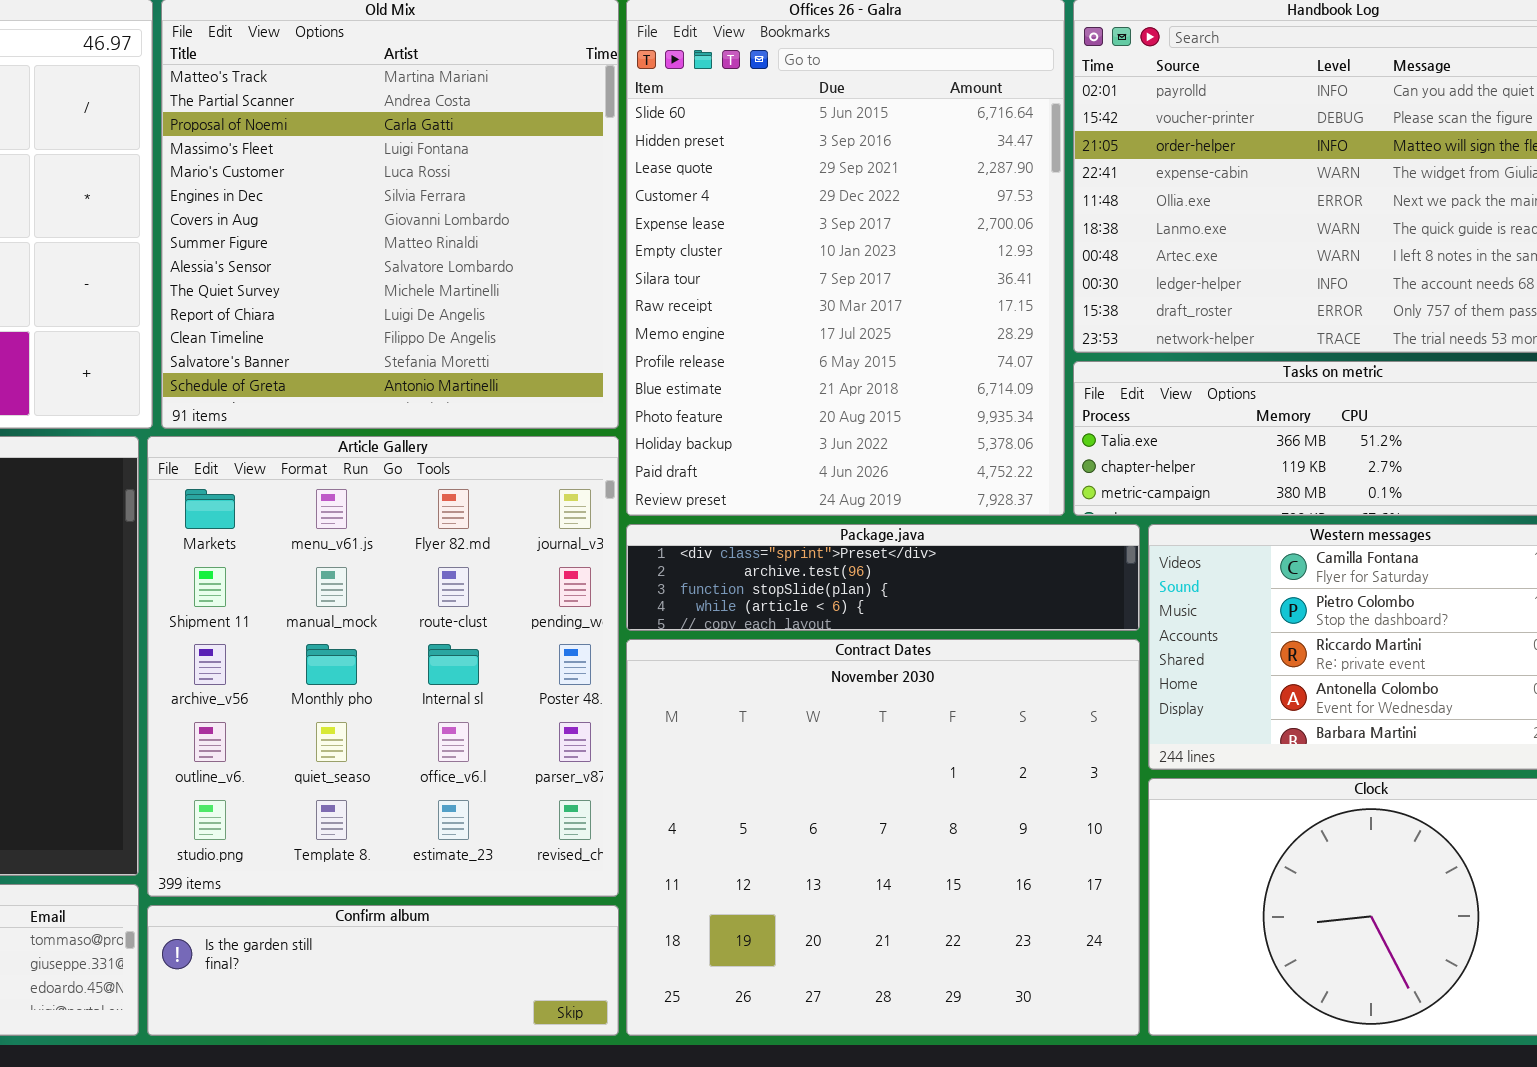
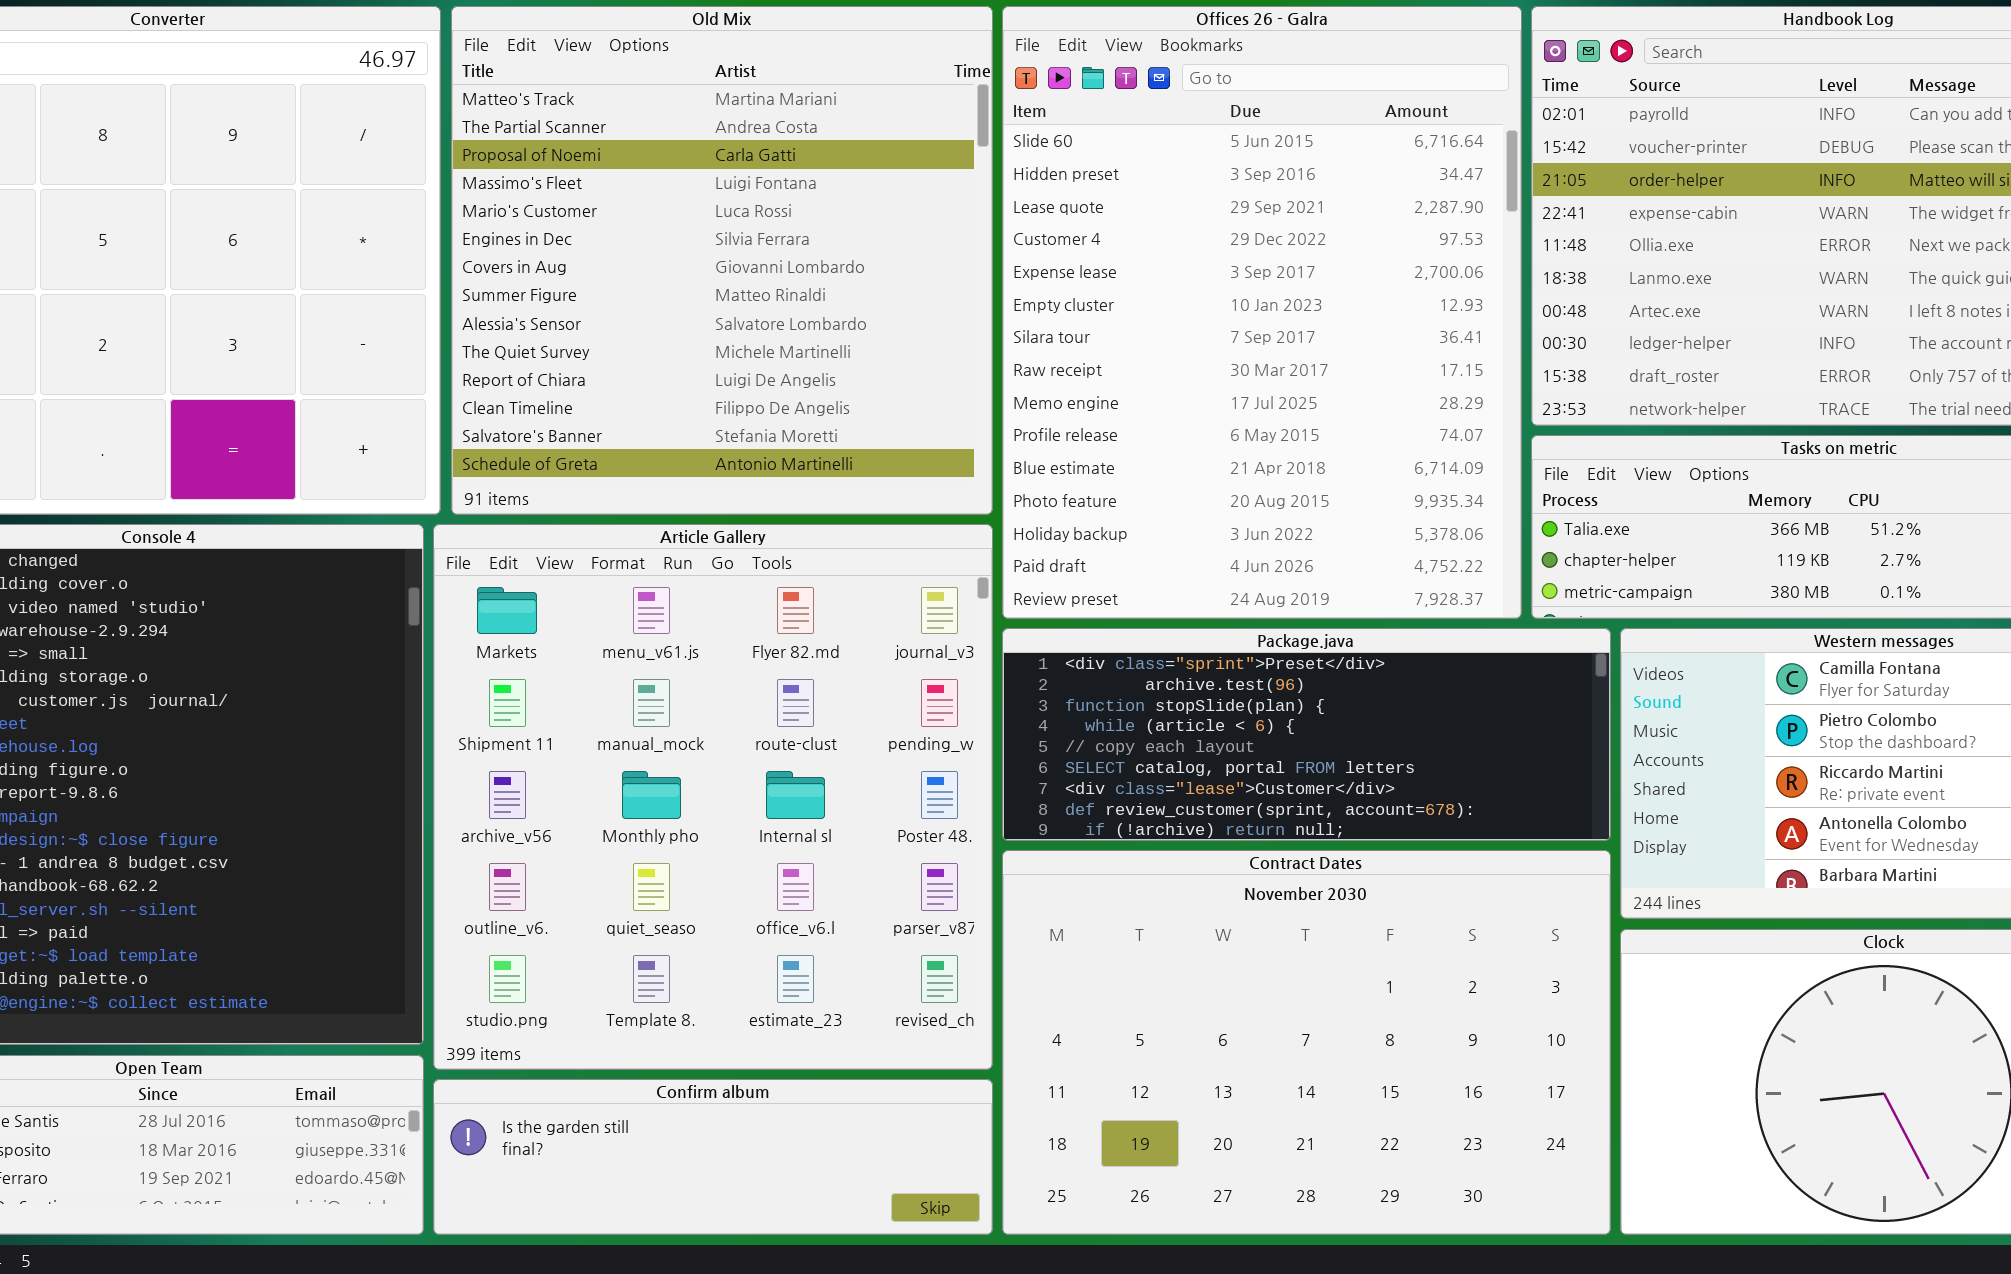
Package.java: [626,524,1140,631] -> [1002,628,1611,841], resized
Contract Dates: [626,639,1140,1036] -> [1002,850,1611,1235], resized

